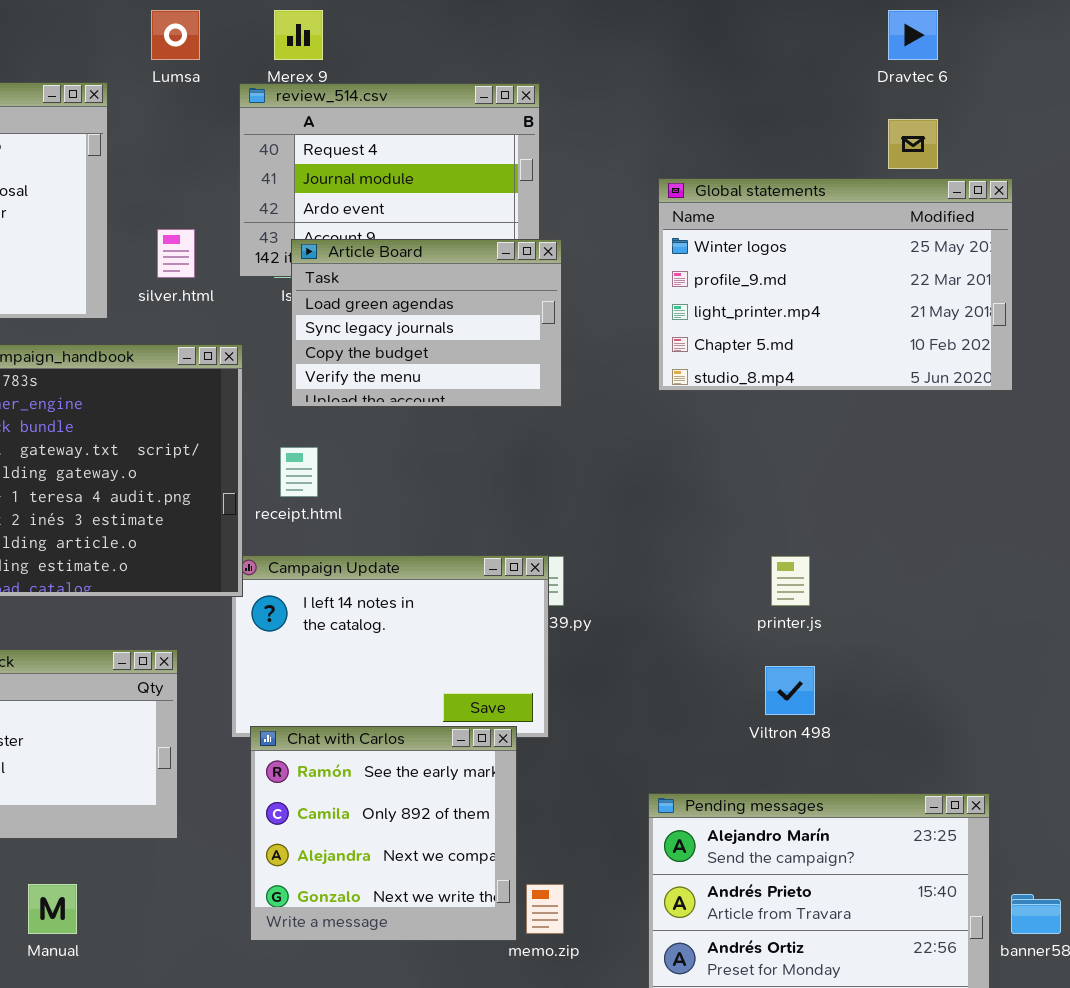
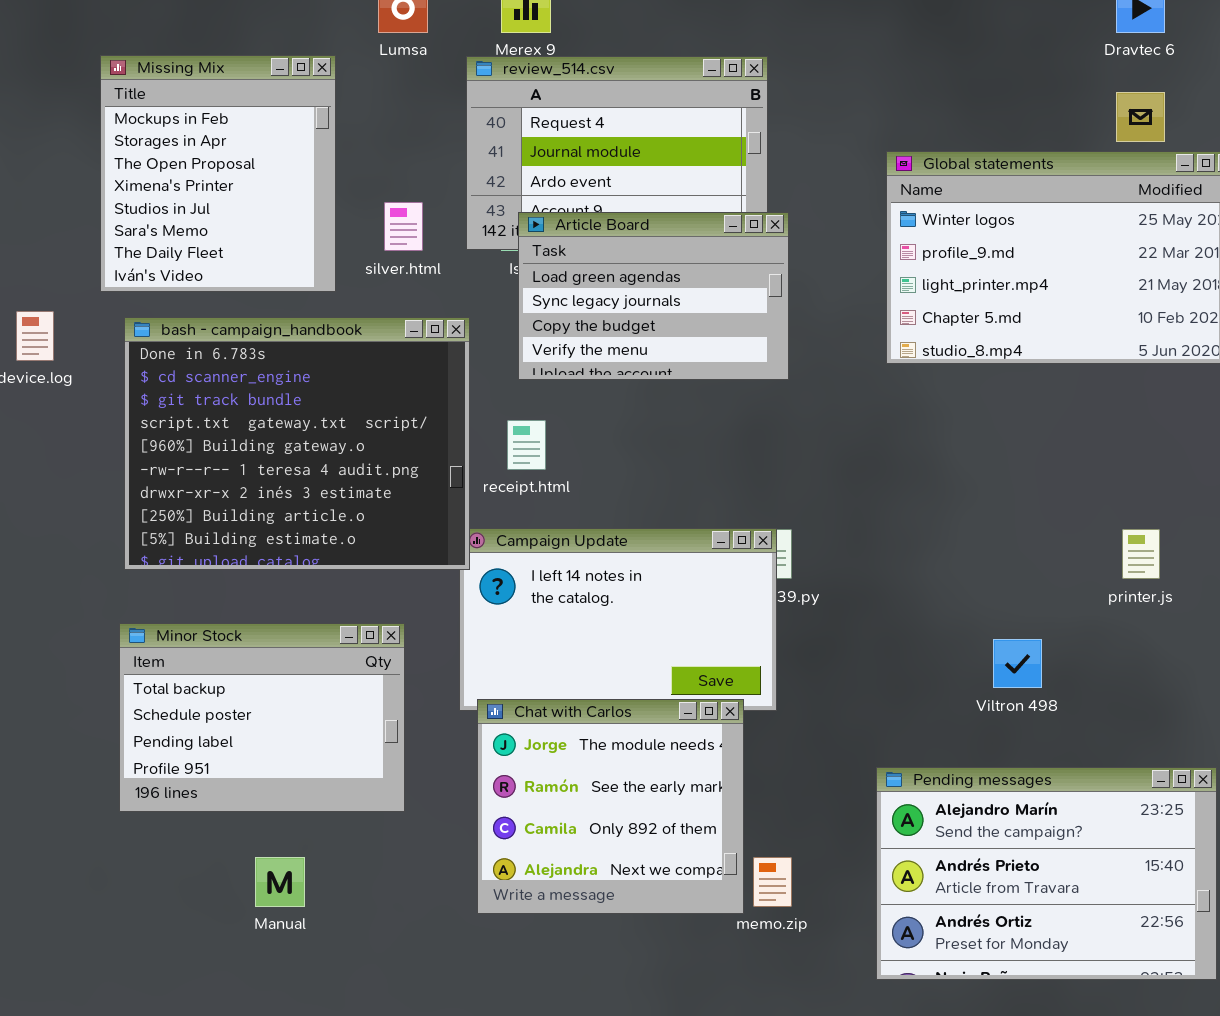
printer.js: [771,556,810,606] -> [1122,529,1160,579], moved
Chat with Carlos: [250,726,517,941] -> [477,699,744,914], scrolled up 1 row

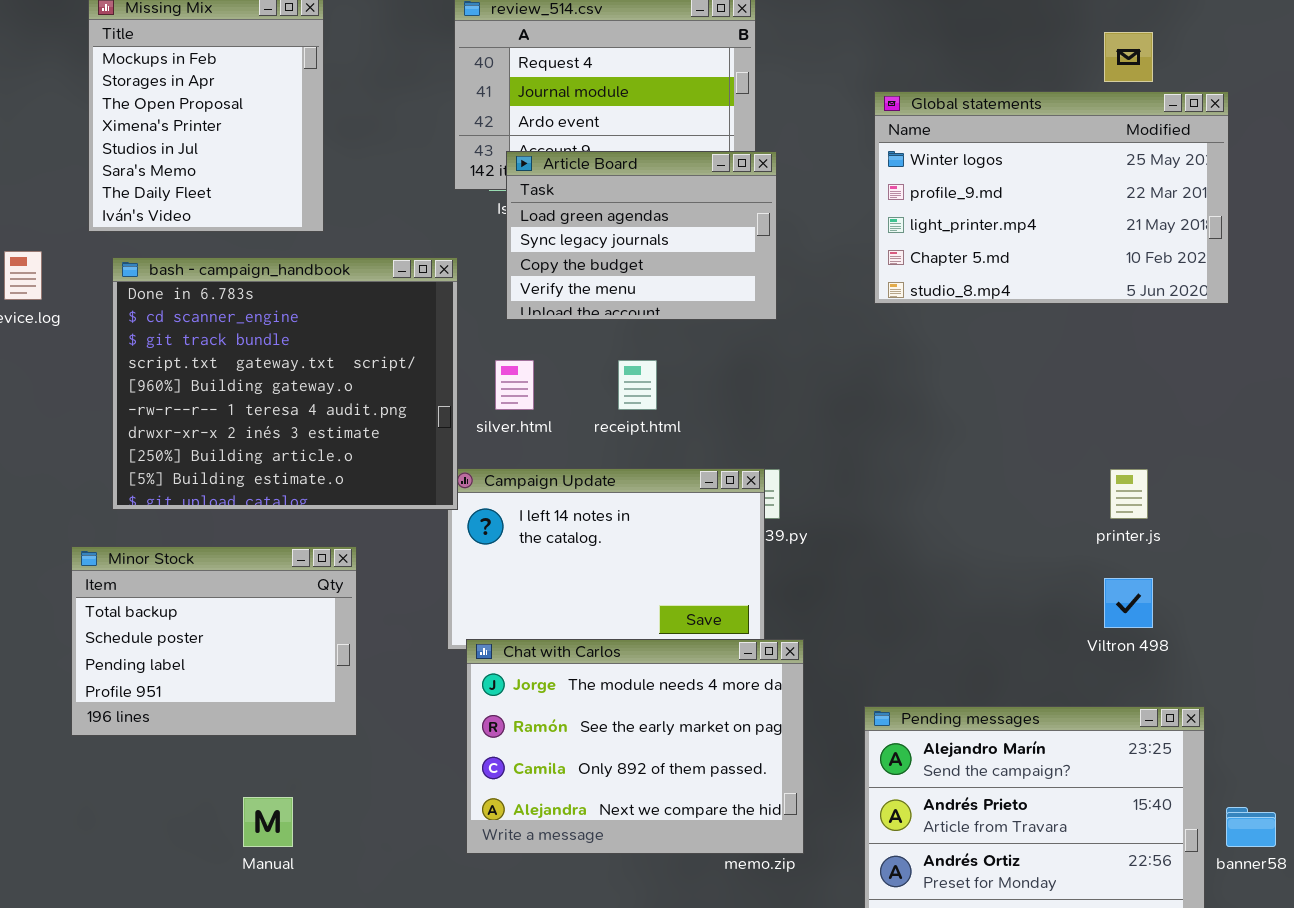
silver.html: [384,202,423,251] -> [495,360,534,410], moved
receipt.html: [507,420,546,470] -> [618,360,657,410], moved
Minor Stock: [119,623,405,812] -> [71,546,357,736], moved
Viltron 498: [993,639,1042,688] -> [1104,578,1153,628], moved
Chat with Carlos: [477,699,744,914] -> [466,639,804,854], resized

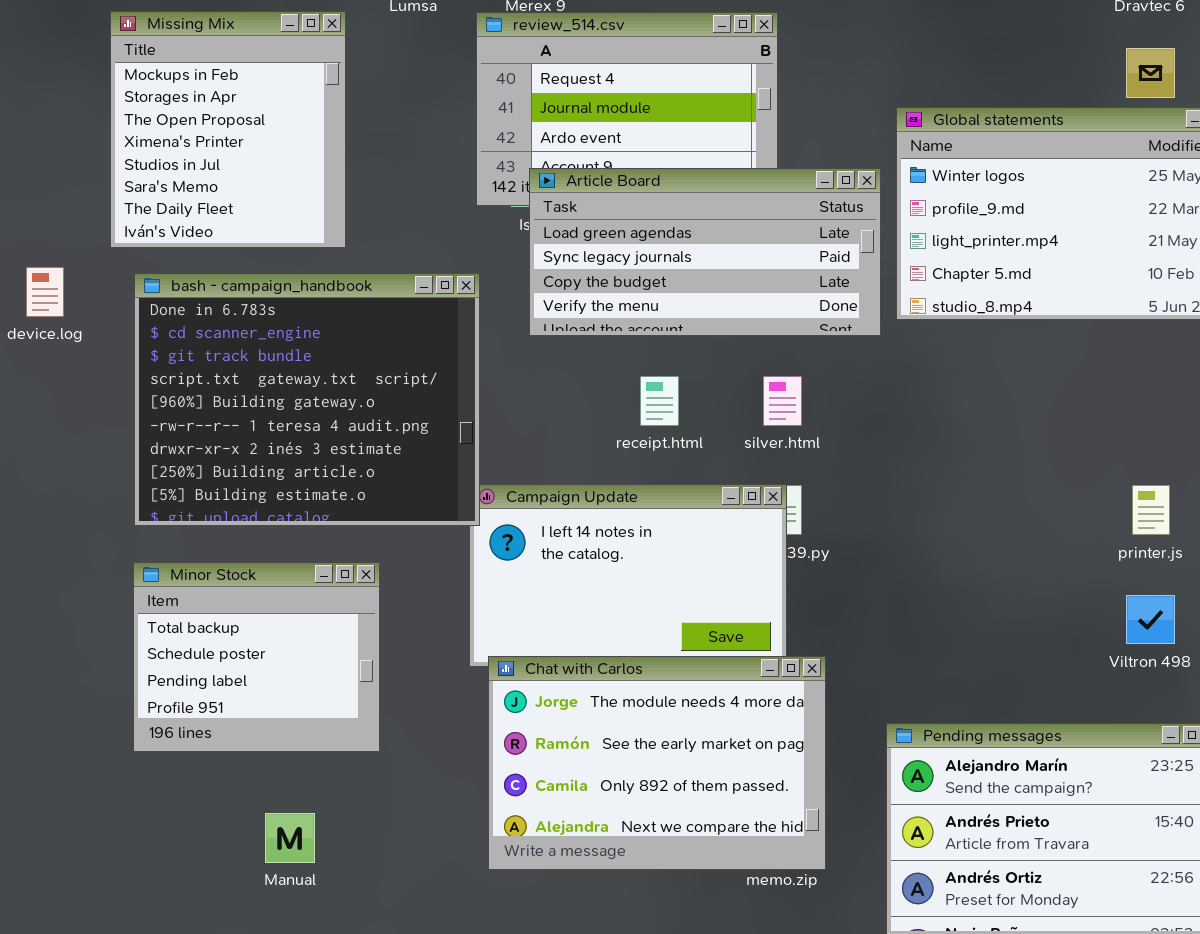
Article Board: [506,151,777,320] -> [529,168,881,336], resized
silver.html: [495,360,534,410] -> [763,376,802,426], moved
Minor Stock: [71,546,357,736] -> [133,562,380,752], resized

